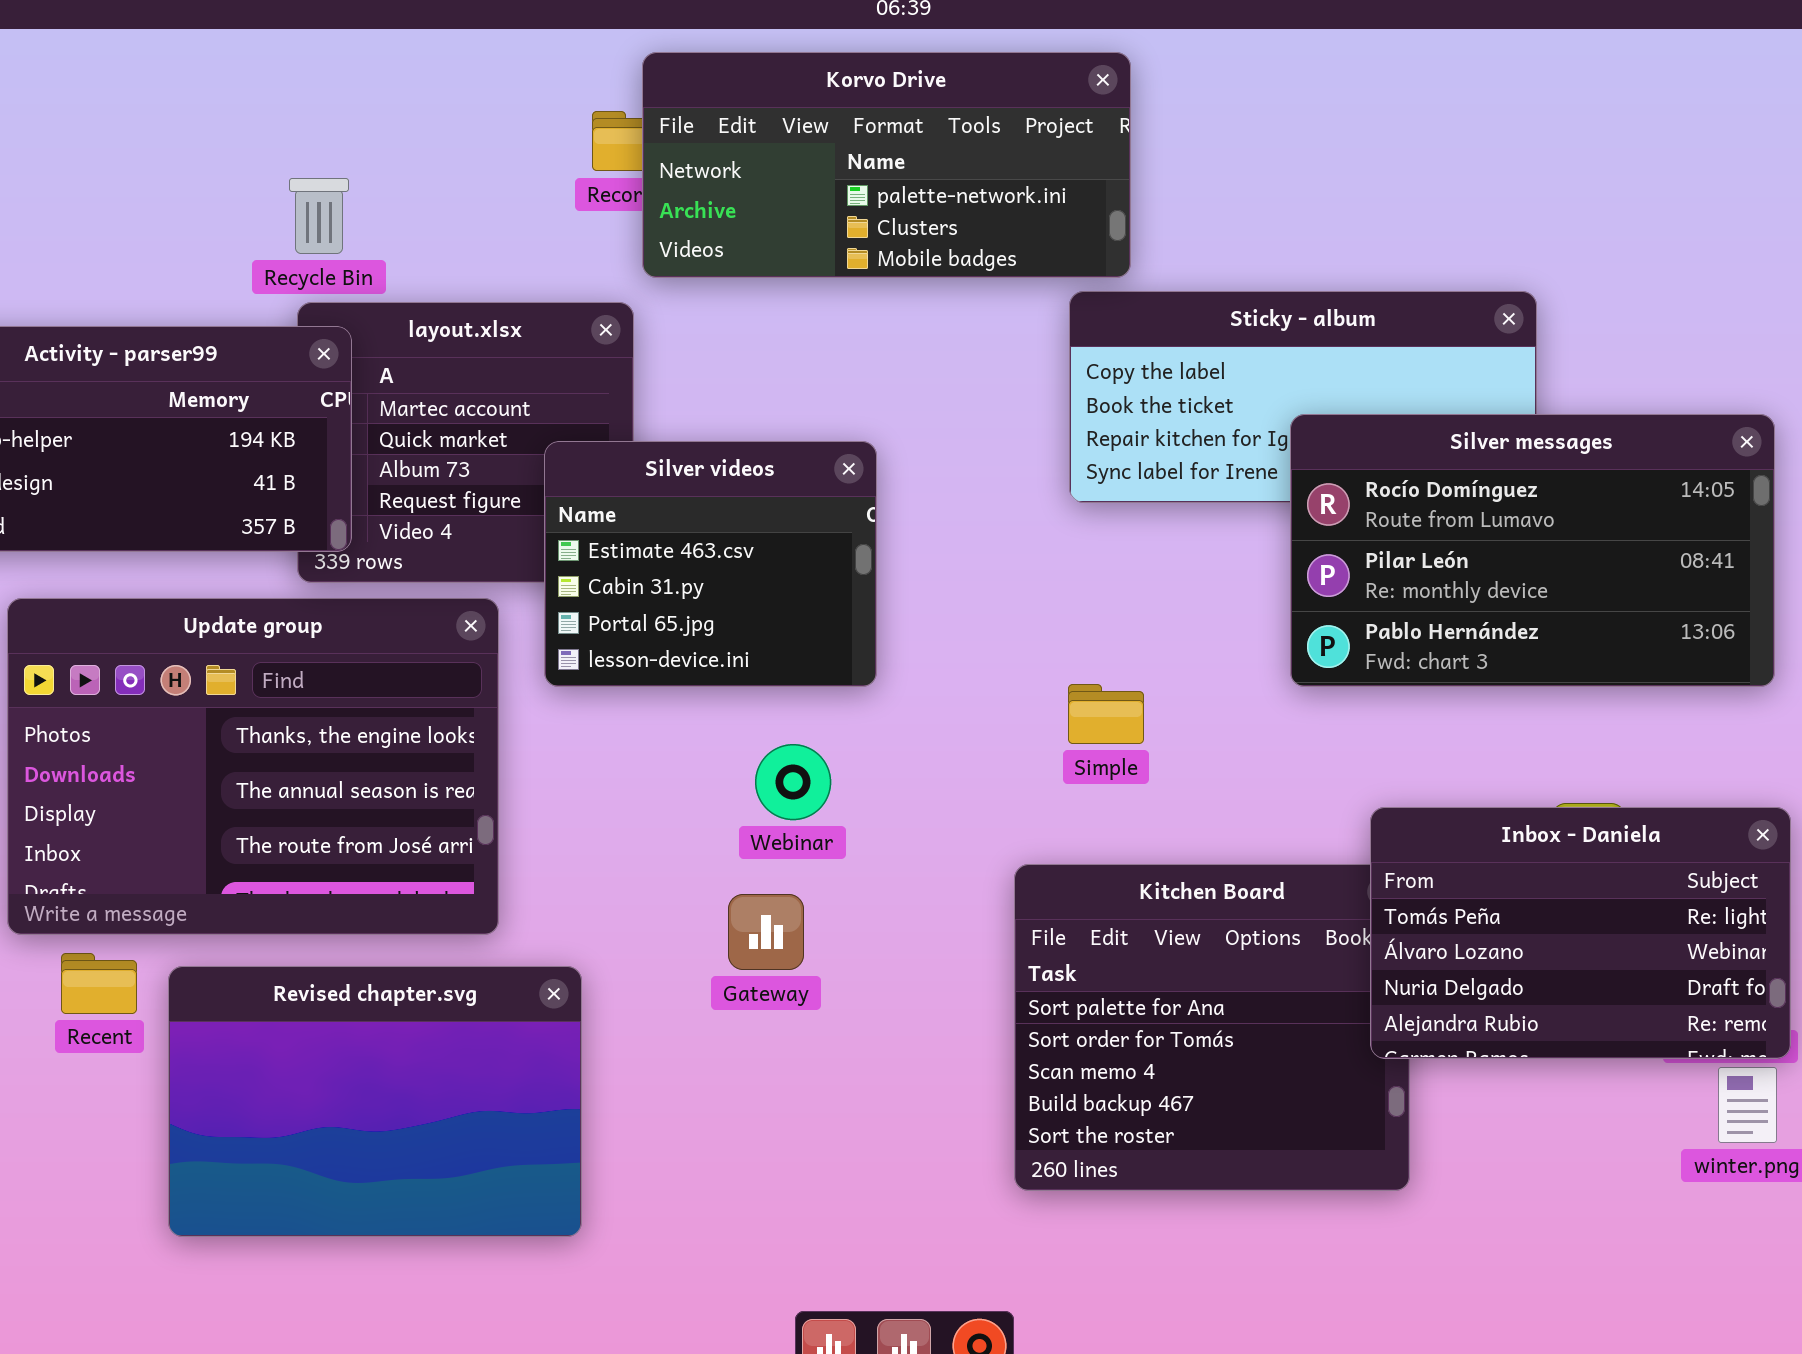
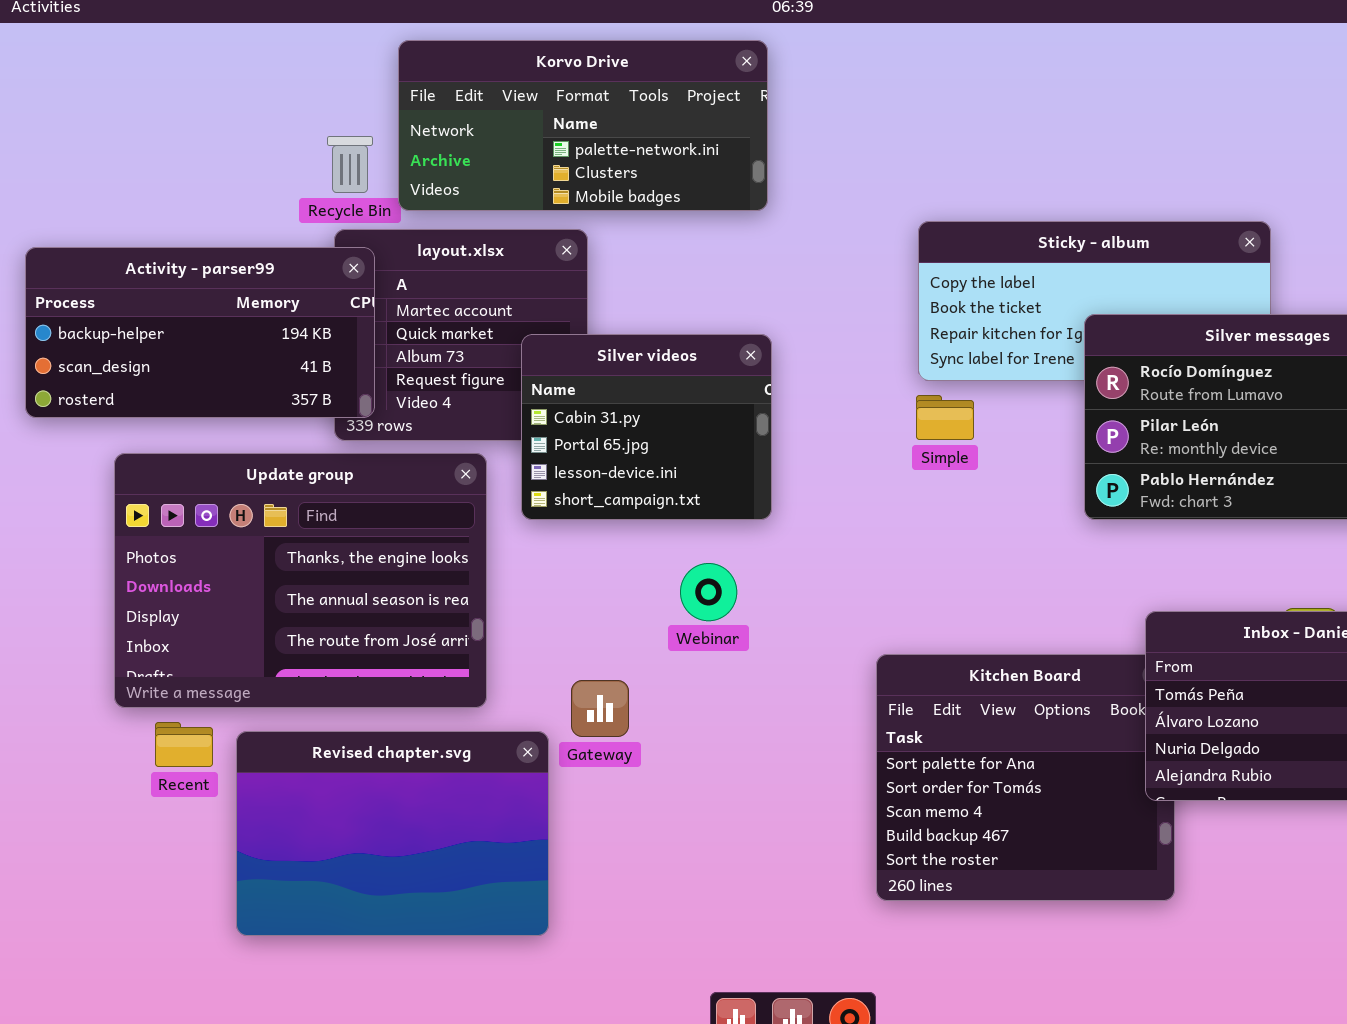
Korvo Drive: [642,52,1131,278] -> [398,40,768,211], moved
Silver videos: [544,441,877,687] -> [521,334,772,520], scrolled down 1 row
Simple: [1068,684,1144,744] -> [916,395,974,440], moved
Gateway: [728,894,804,970] -> [571,680,629,737], moved

